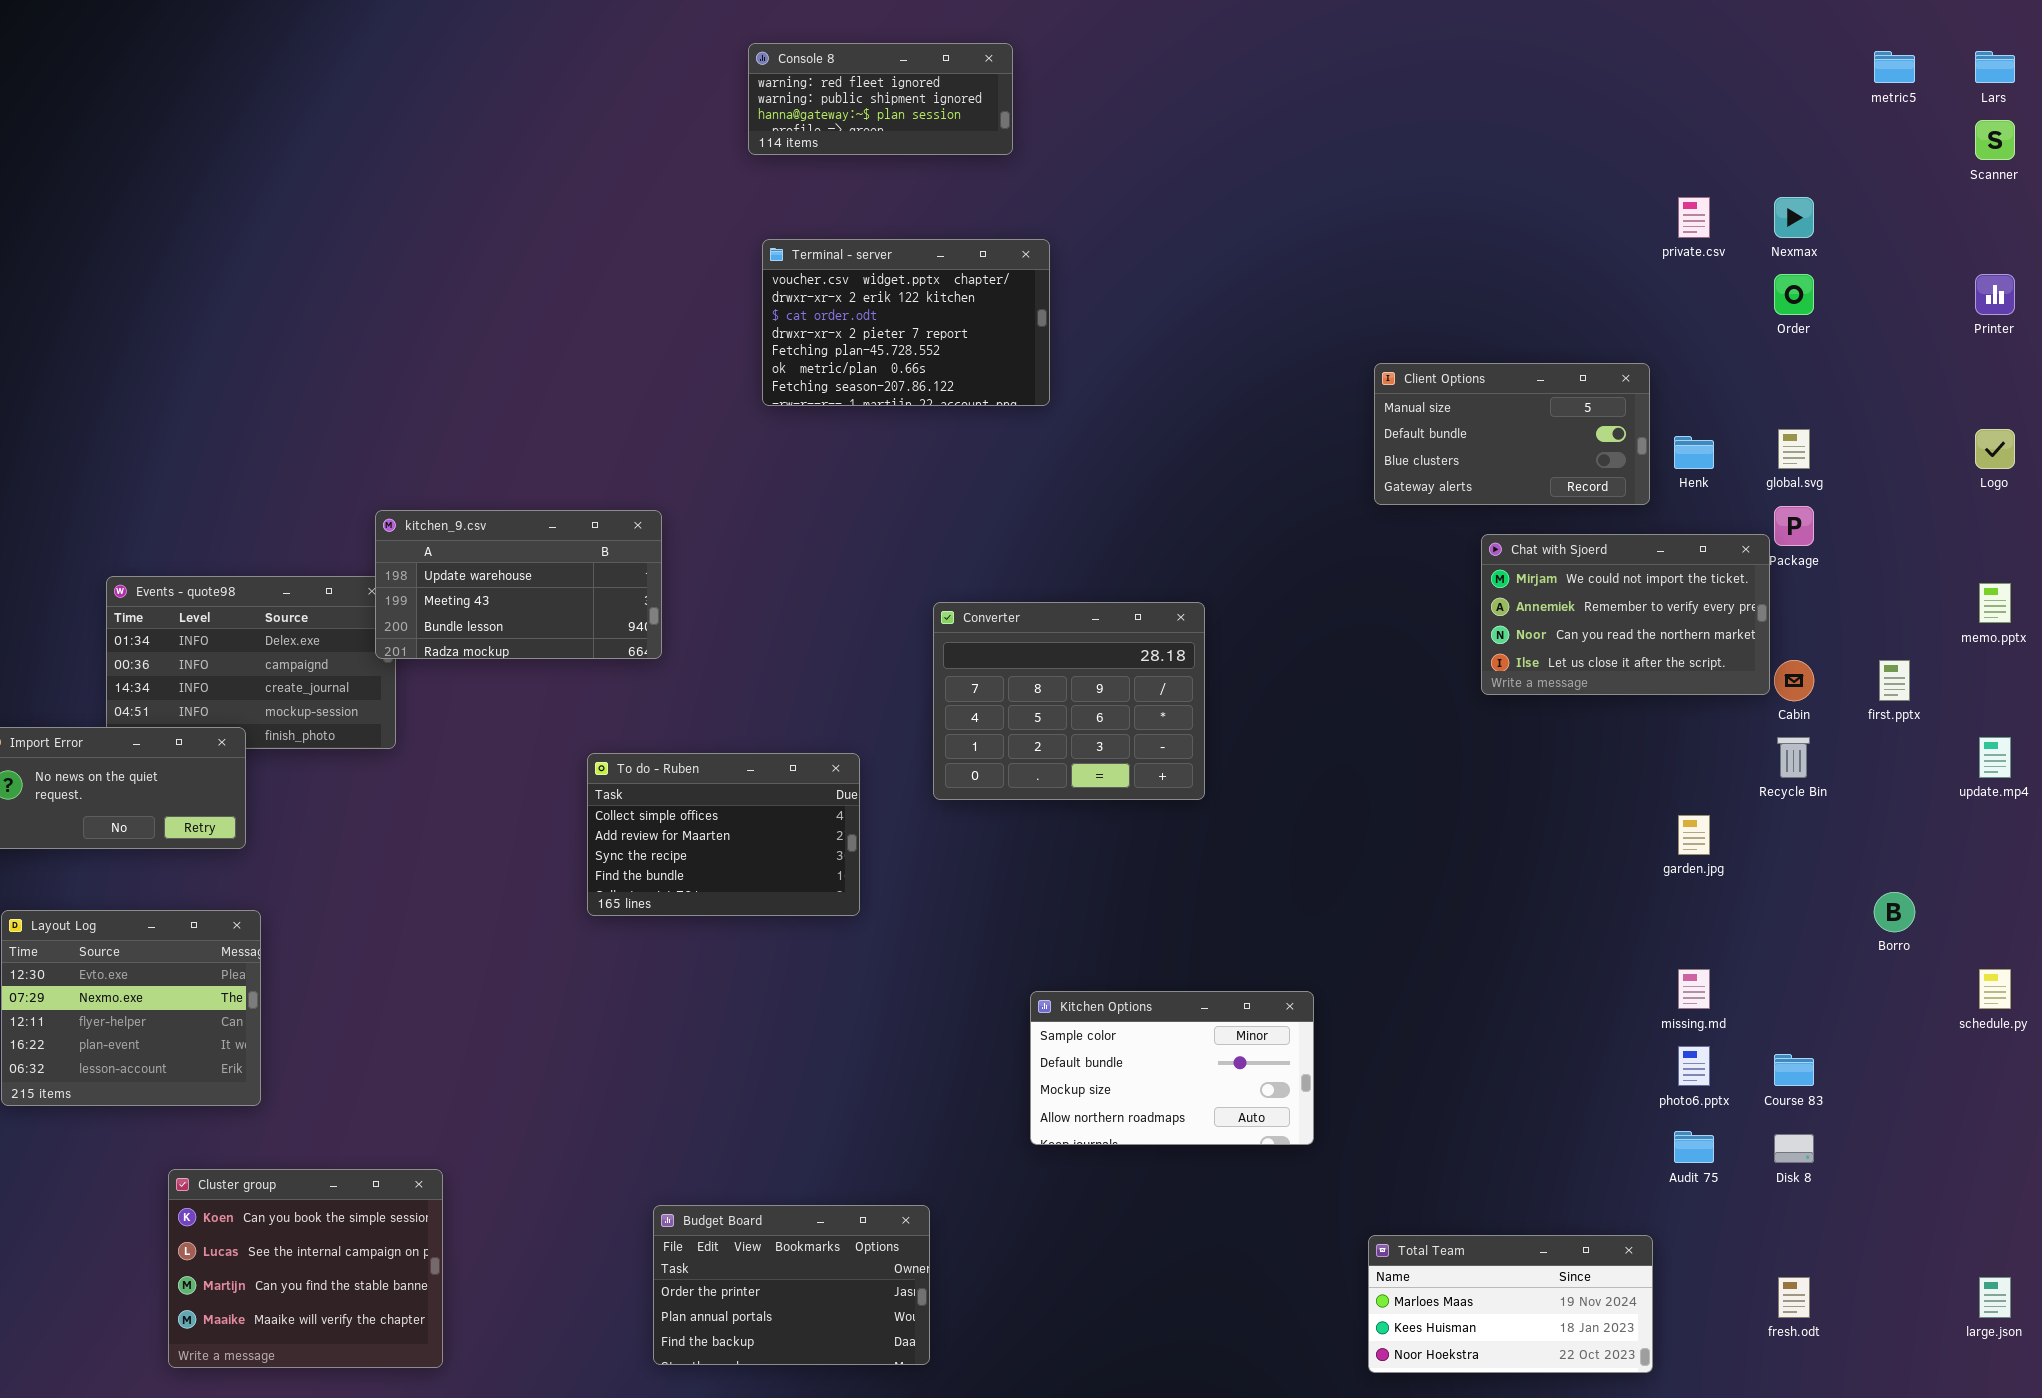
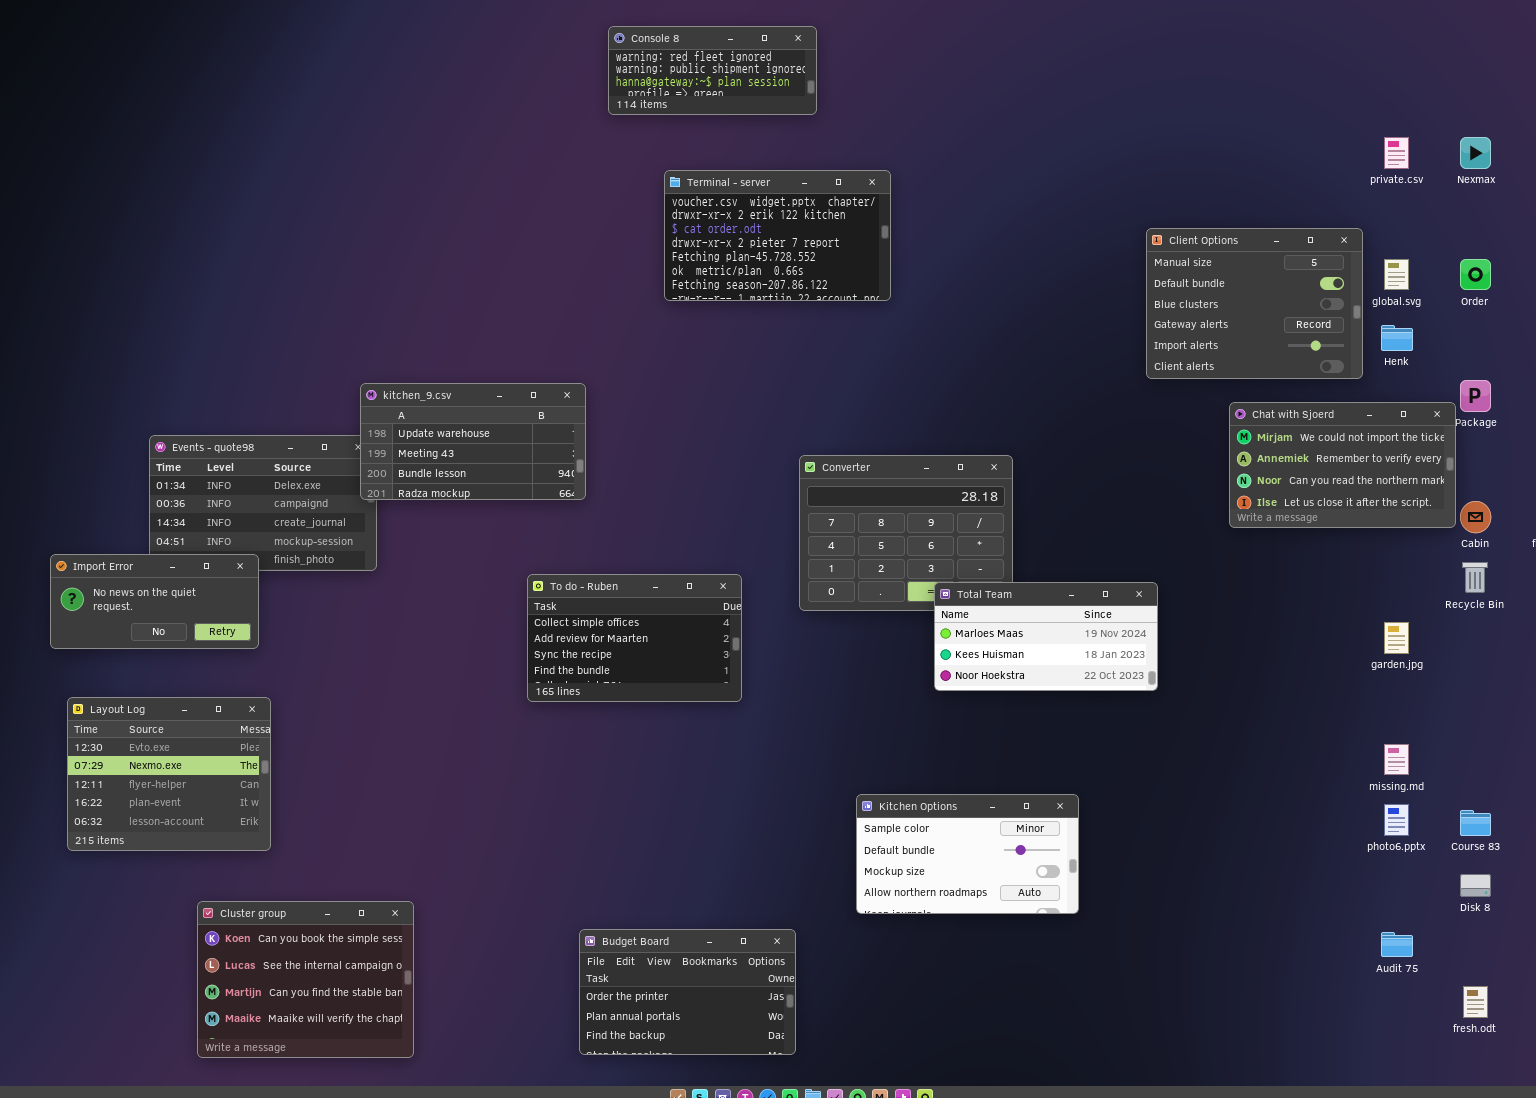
Console 8: [748,43,1013,155] -> [608,26,817,115], moved
Order: [1774,274,1814,315] -> [1460,259,1491,290], moved
Client Options: [1374,363,1650,505] -> [1146,228,1363,379], resized
global.svg: [1778,429,1810,469] -> [1384,259,1409,290], moved
Kitchen Options: [1030,991,1314,1145] -> [856,794,1079,914], moved
Audit 75: [1674,1131,1714,1163] -> [1381,932,1413,957], moved
Total Team: [1368,1235,1653,1373] -> [934,582,1158,691], moved

